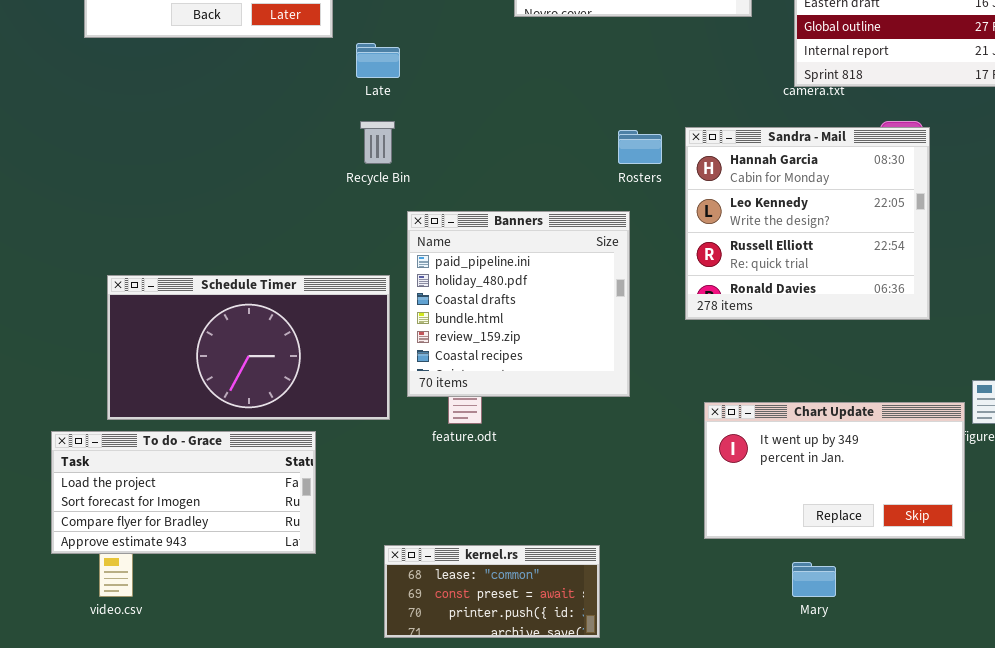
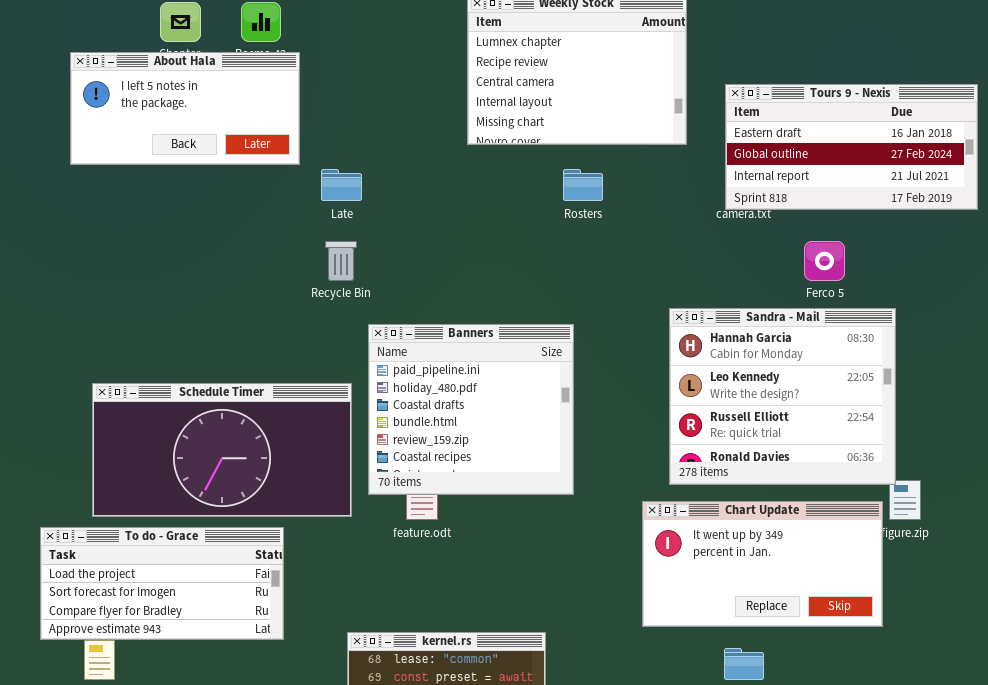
Sandra - Mail: [685,127,930,320] -> [669,308,896,485], moved
Rosters: [618,130,662,164] -> [563,169,603,201], moved

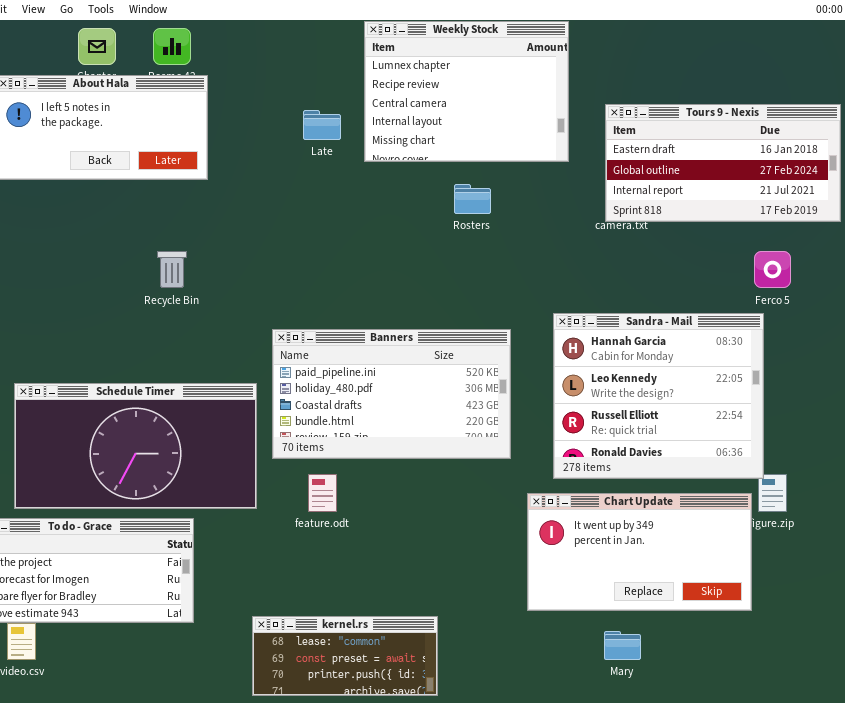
Late: [321,169,362,201] -> [303,110,341,140], moved
Recycle Bin: [325,241,357,281] -> [157,251,187,288], moved
Ferco 5: [804,241,845,281] -> [754,251,791,288], moved
Banners: [368,324,574,495] -> [272,329,511,459], resized

